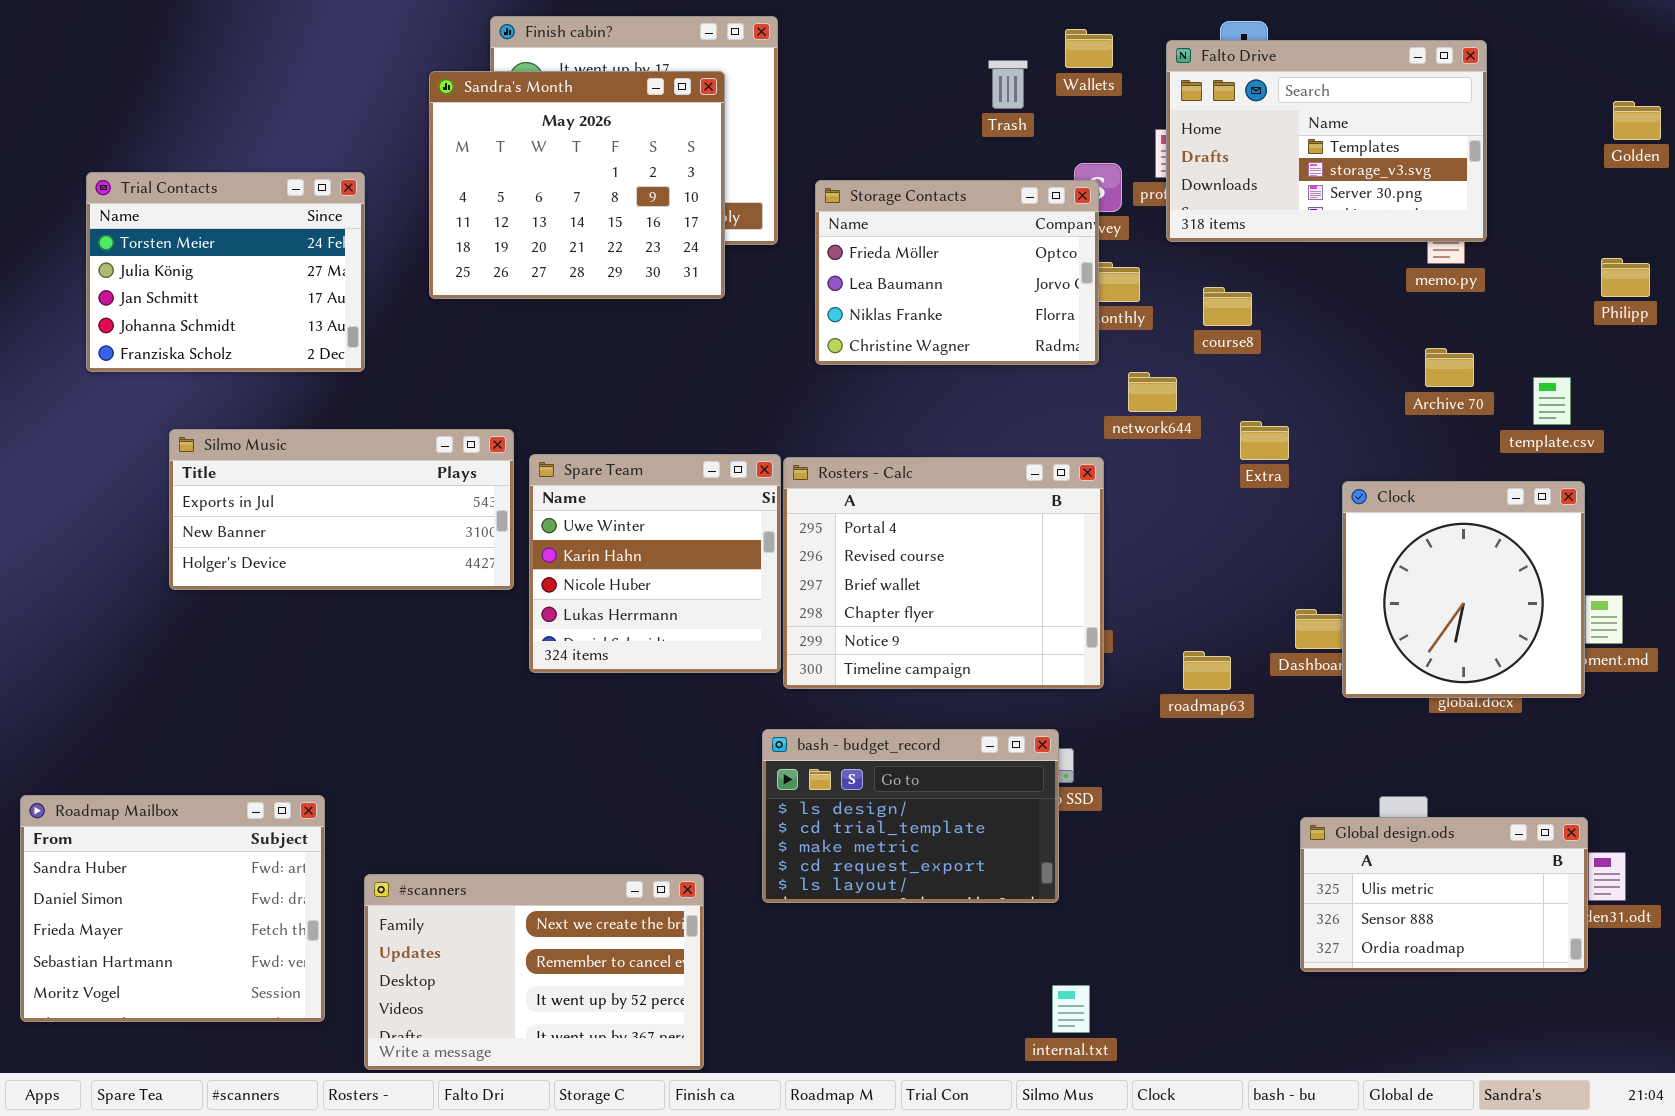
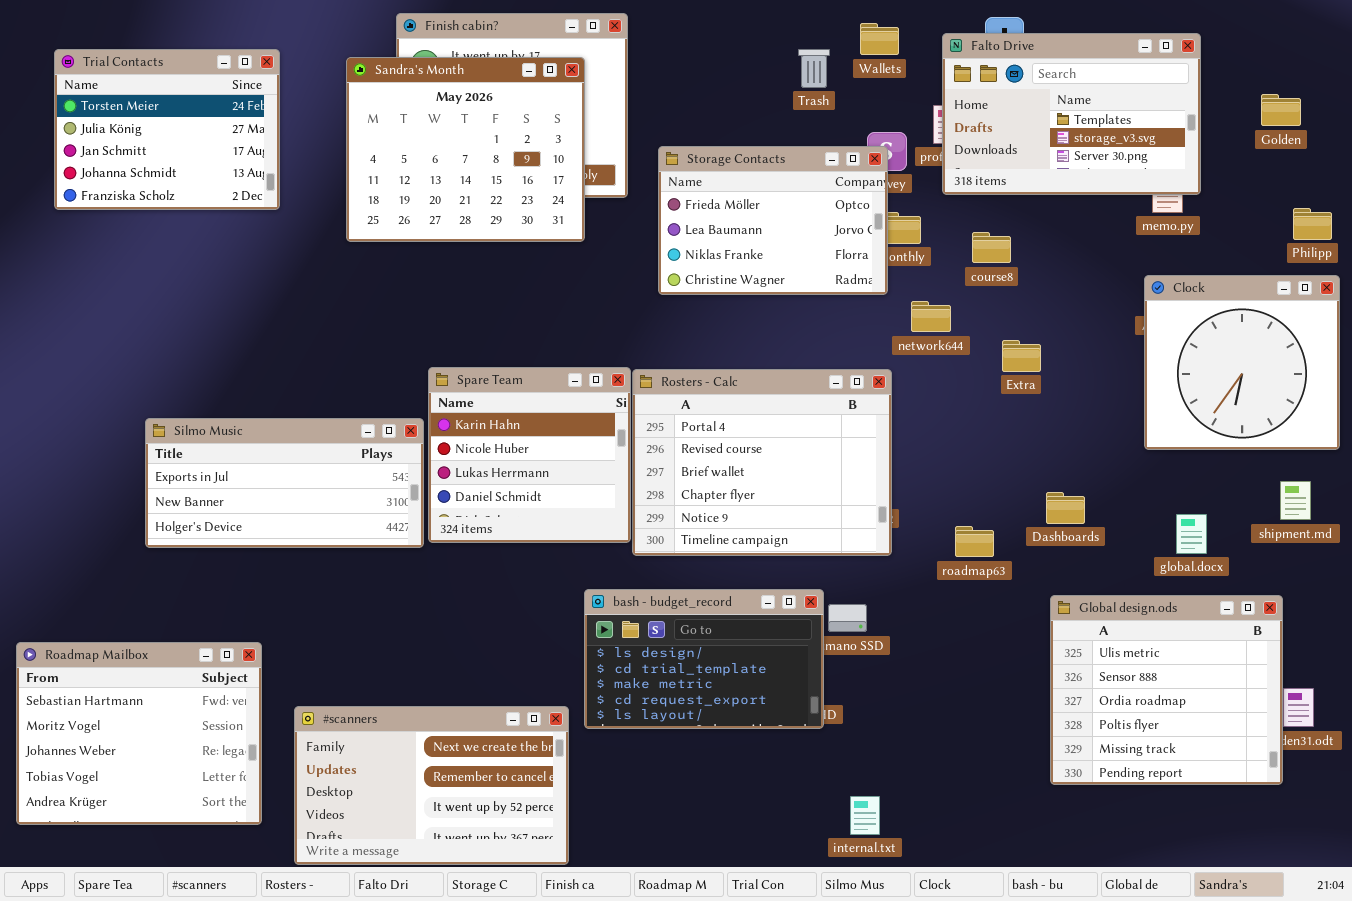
Golden: [1613,101,1661,140] -> [1261,94,1301,126], moved
Trial Contacts: [86,172,365,372] -> [54,49,280,210], moved
Silmo Music: [169,429,514,590] -> [145,418,424,548], moved
Spare Team: [529,454,781,673] -> [428,367,631,543], scrolled down 1 row
Clock: [1342,481,1585,698] -> [1144,275,1340,450], moved
bash - budget_record: [762,729,1059,903] -> [584,589,824,729], moved
Roadmap Mailbox: [20,795,325,1022] -> [16,642,262,825], scrolled down 3 rows
Global design.ods: [1300,817,1588,972] -> [1050,595,1283,785], resized

